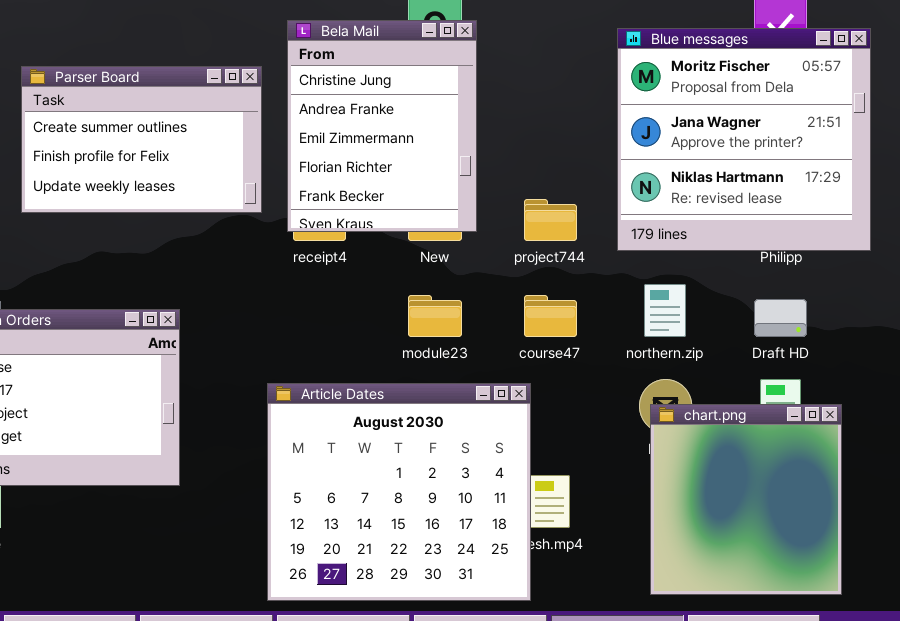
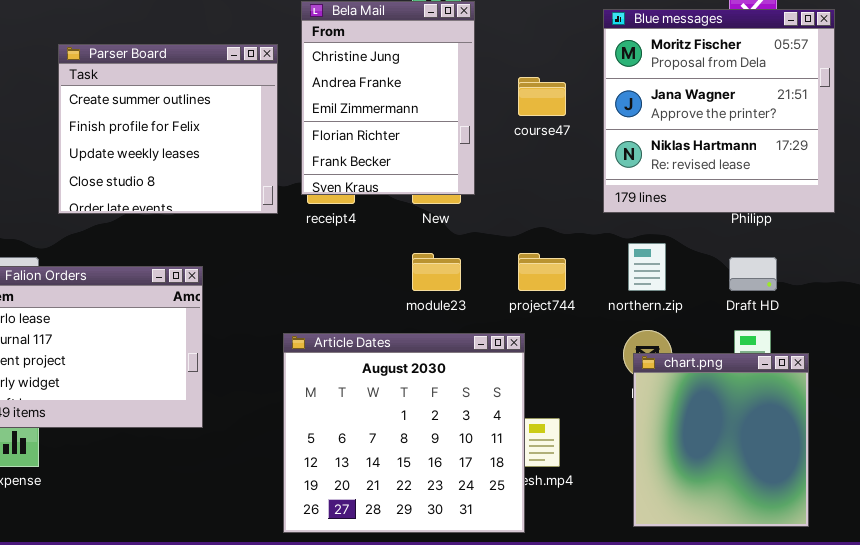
Parser Board: [21,66,262,213] -> [58,44,278,214], resized
project744: [524,199,577,241] -> [518,253,566,291], moved
course47: [524,295,577,337] -> [518,77,566,116], moved

